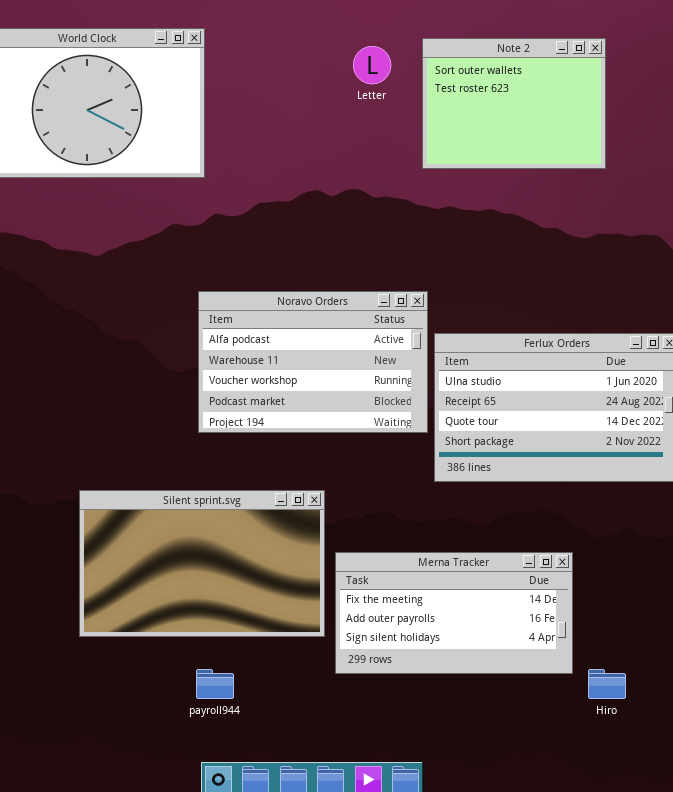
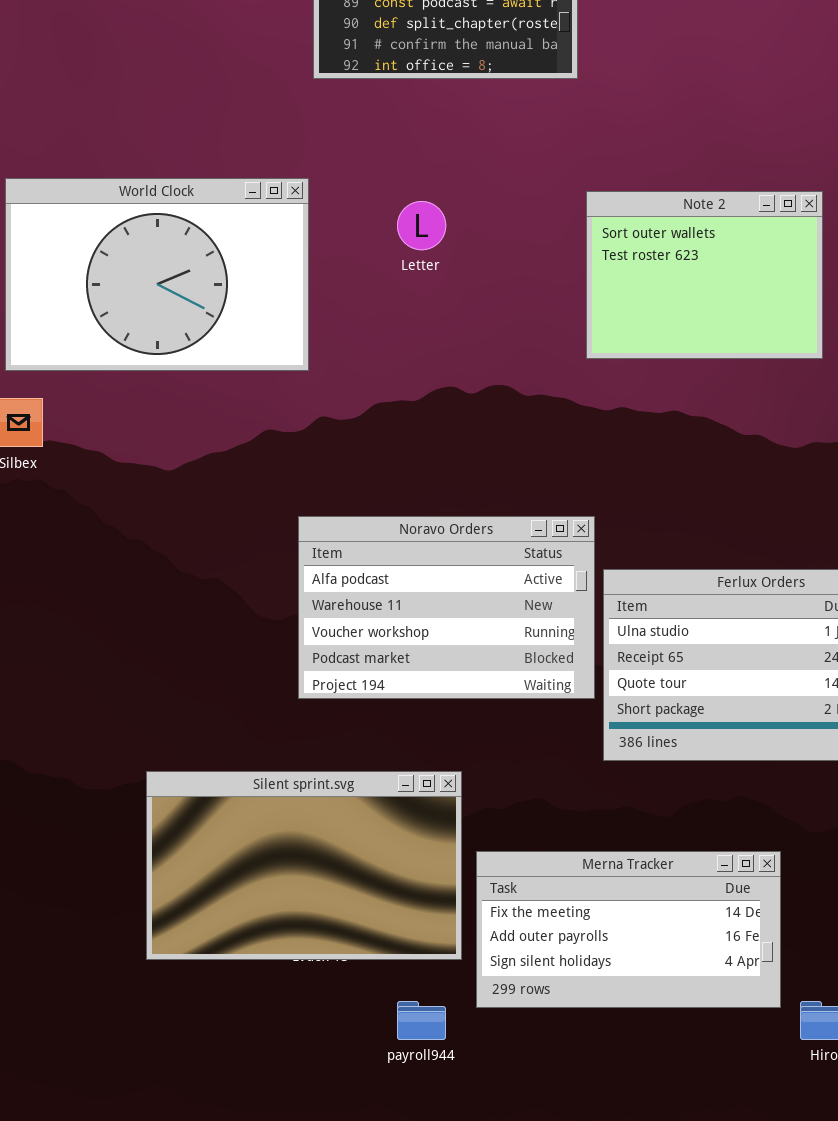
Letter: [353,46,391,84] -> [397,201,446,250], moved
payroll944: [196,669,234,699] -> [397,1001,446,1040], moved

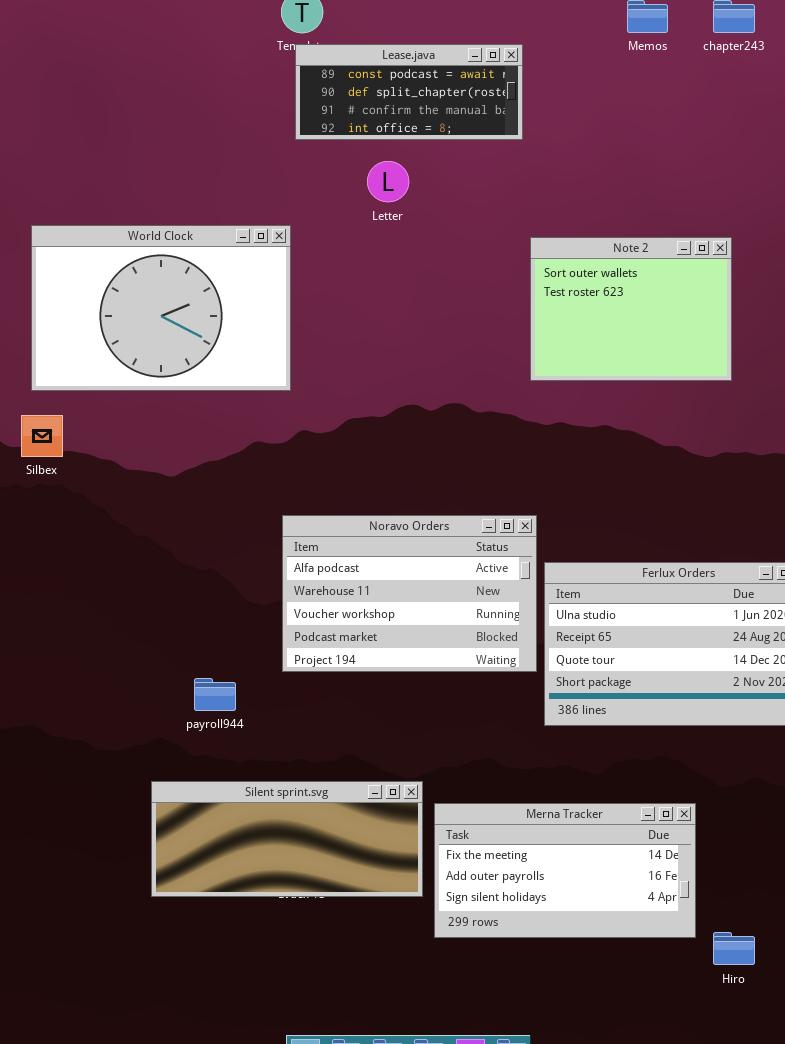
Letter: [397,201,446,250] -> [367,161,409,202], moved
Silent sprint.svg: [146,771,462,960] -> [151,781,423,897], resized
payroll944: [397,1001,446,1040] -> [194,678,236,711], moved

